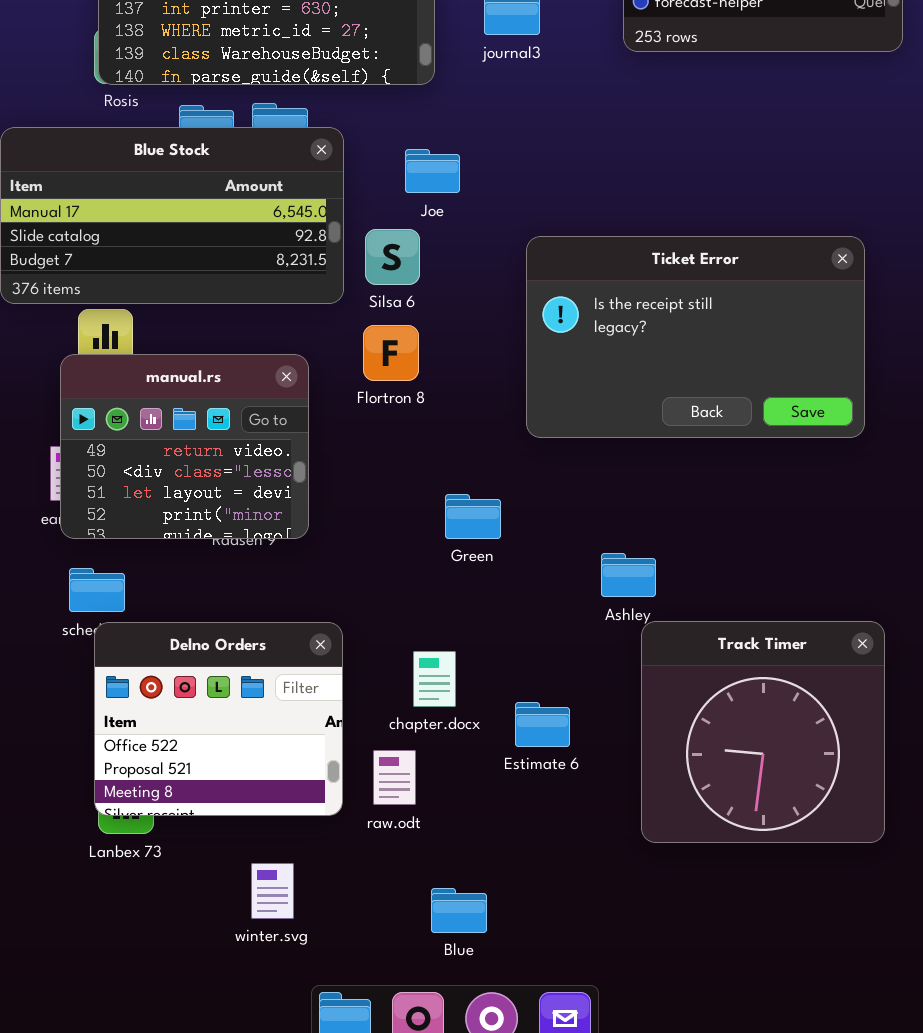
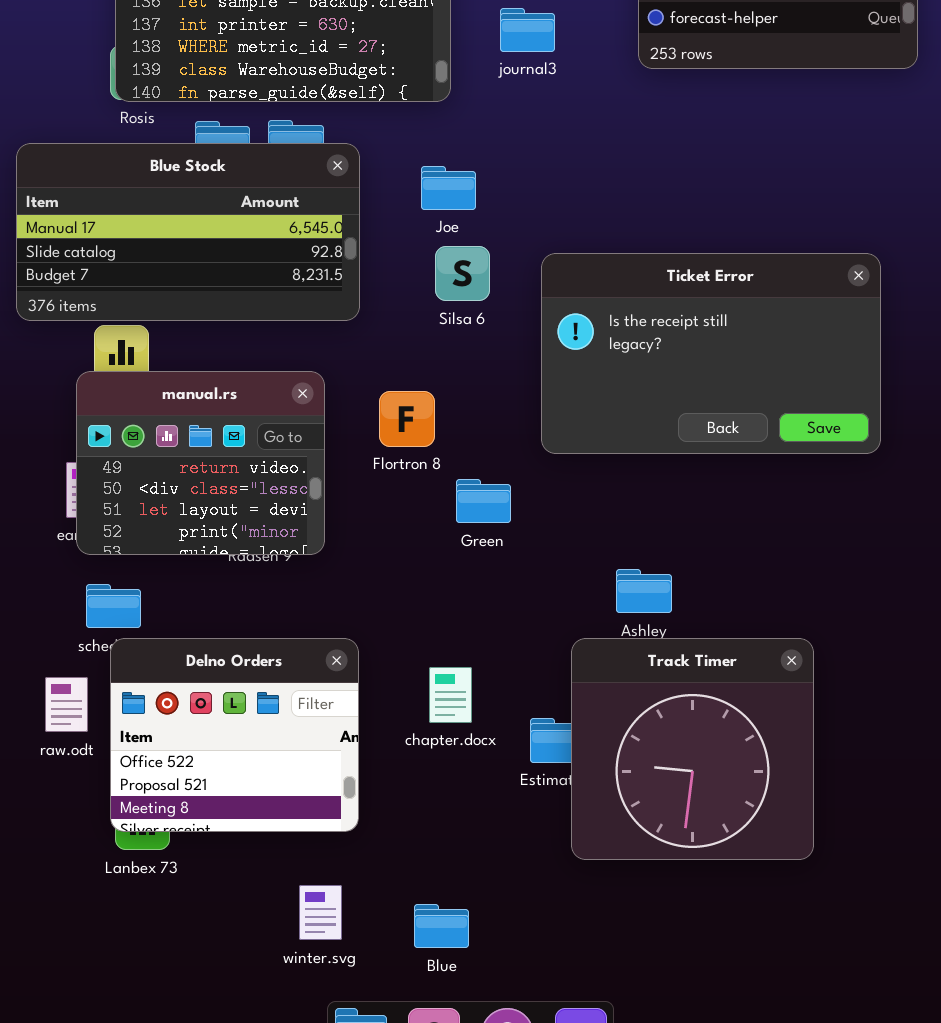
Silsa 6: [365,229,420,285] -> [435,246,490,301], moved
Flortron 8: [363,325,419,381] -> [379,391,435,447], moved
Green: [445,494,501,539] -> [456,479,511,523], moved
Track Timer: [641,621,885,843] -> [571,638,814,860], moved
raw.odt: [373,750,416,805] -> [45,677,88,732], moved
winter.svg: [251,863,294,919] -> [299,885,342,940], moved
Blue: [431,888,487,933] -> [414,904,469,948], moved

